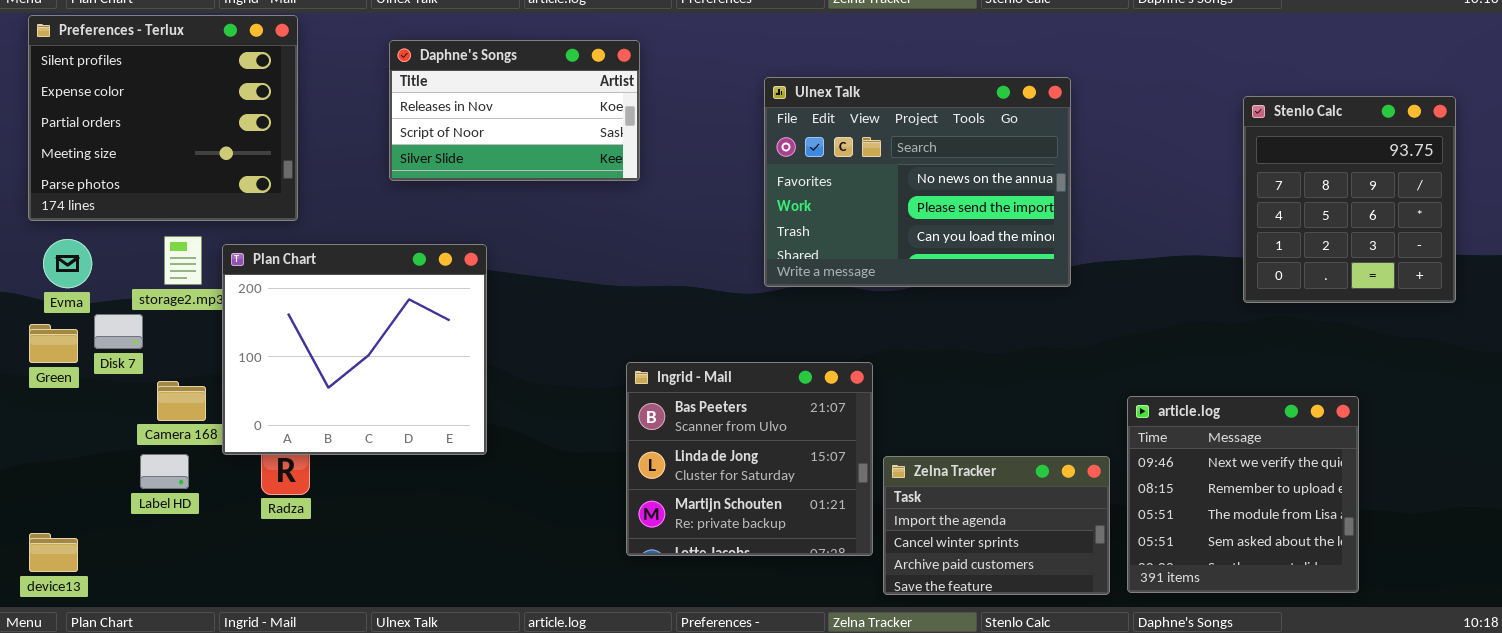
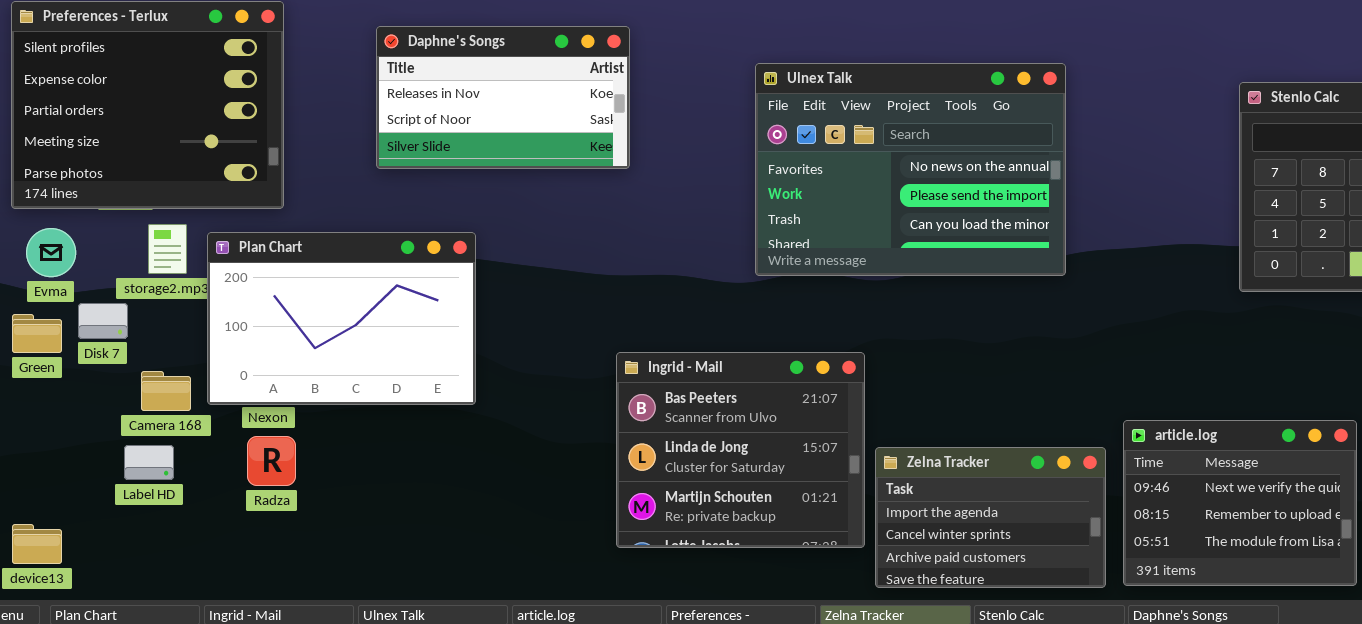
Plan Chart: [222,244,487,455] -> [207,232,476,405], resized
article.log: [1127,396,1359,593] -> [1123,420,1357,586], resized

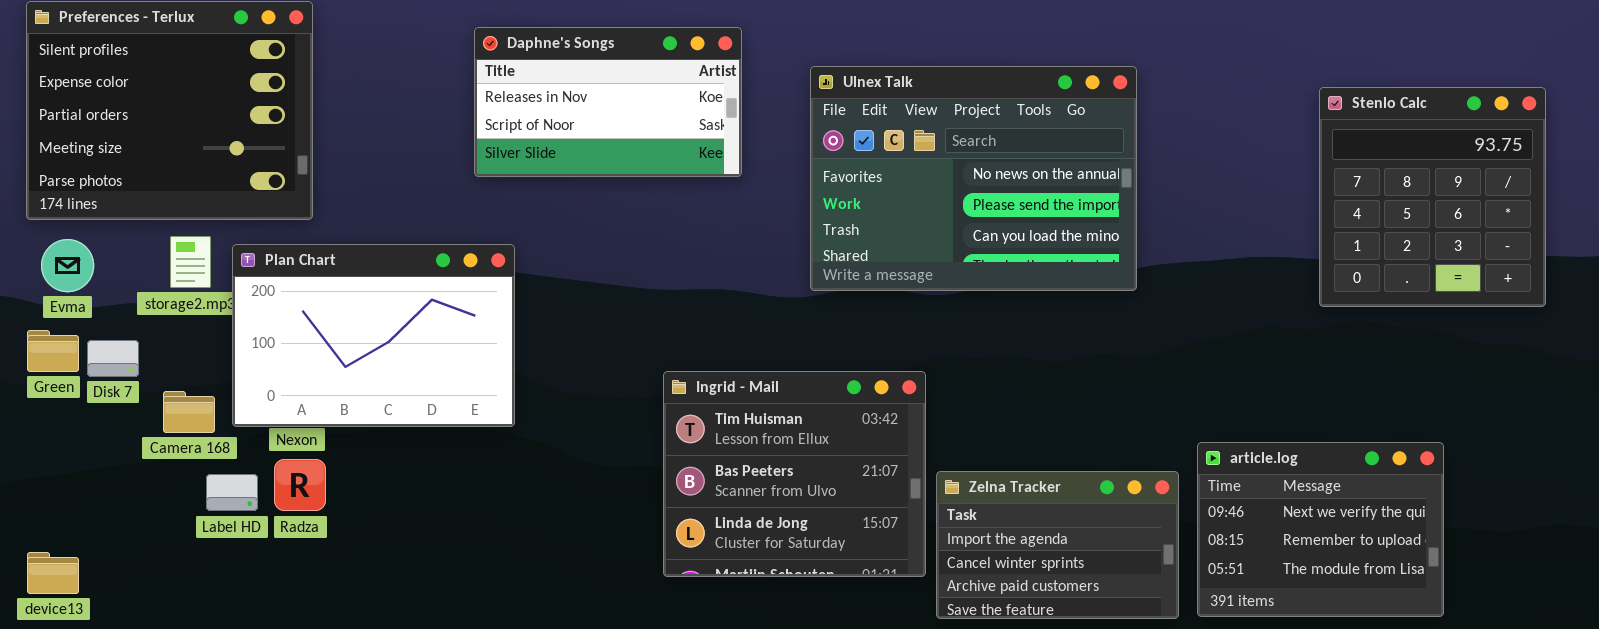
Daphne's Songs: [376,26,630,169] -> [474,27,742,177], moved
Disk 7: [78,303,128,339] -> [87,340,139,377], moved
Ingrid - Mail: [616,352,865,548] -> [663,371,926,577], scrolled up 1 row
Label HD: [124,445,174,480] -> [206,474,258,511], moved

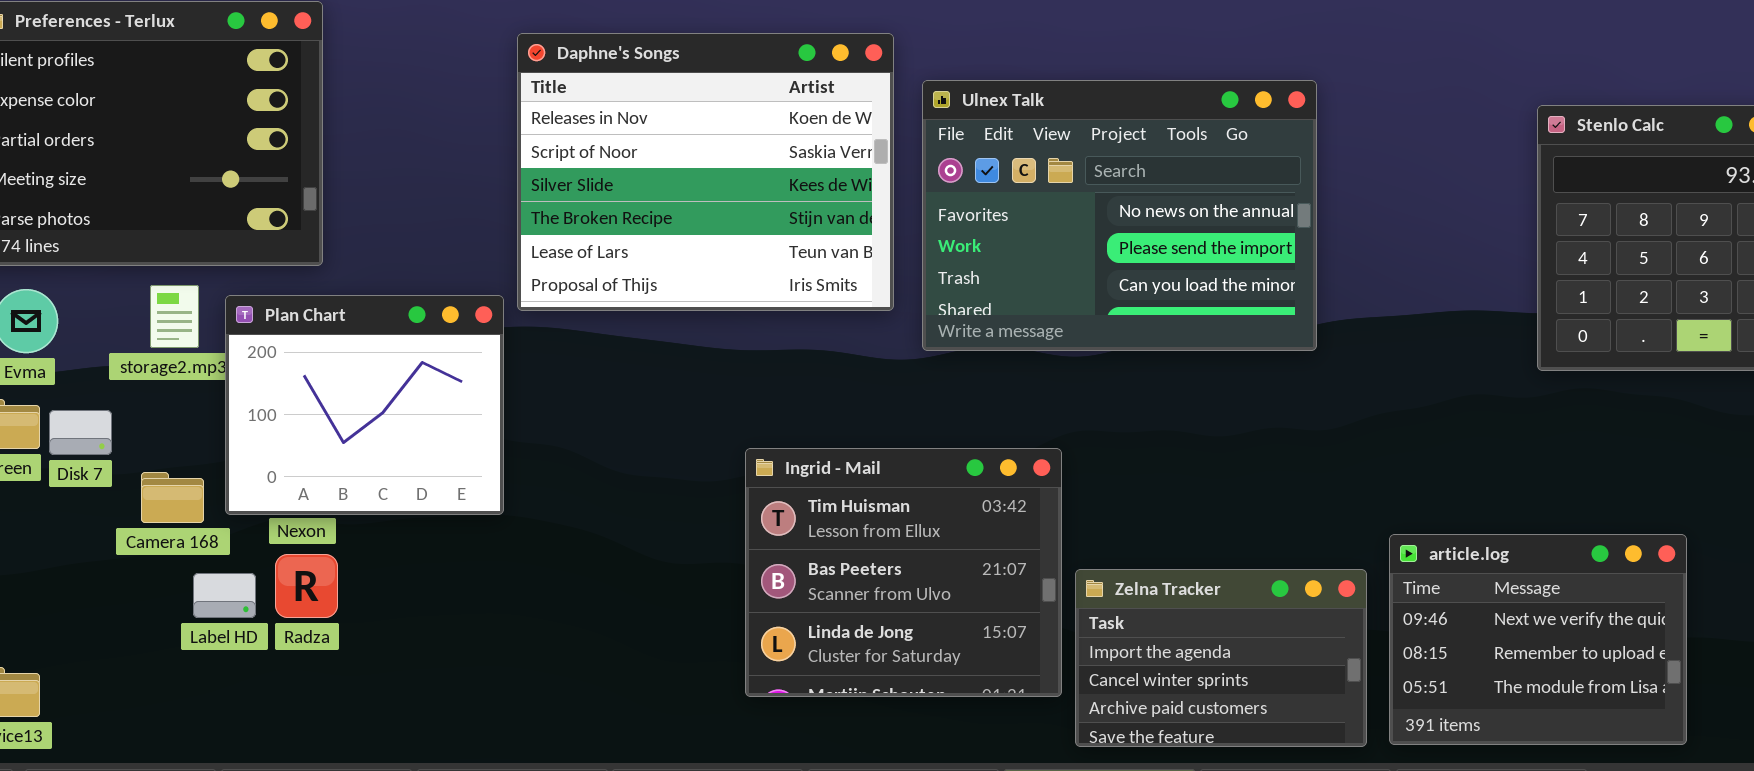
Daphne's Songs: [474,27,742,177] -> [517,33,894,311], resized
Plan Chart: [232,244,515,427] -> [225,295,504,515], resized

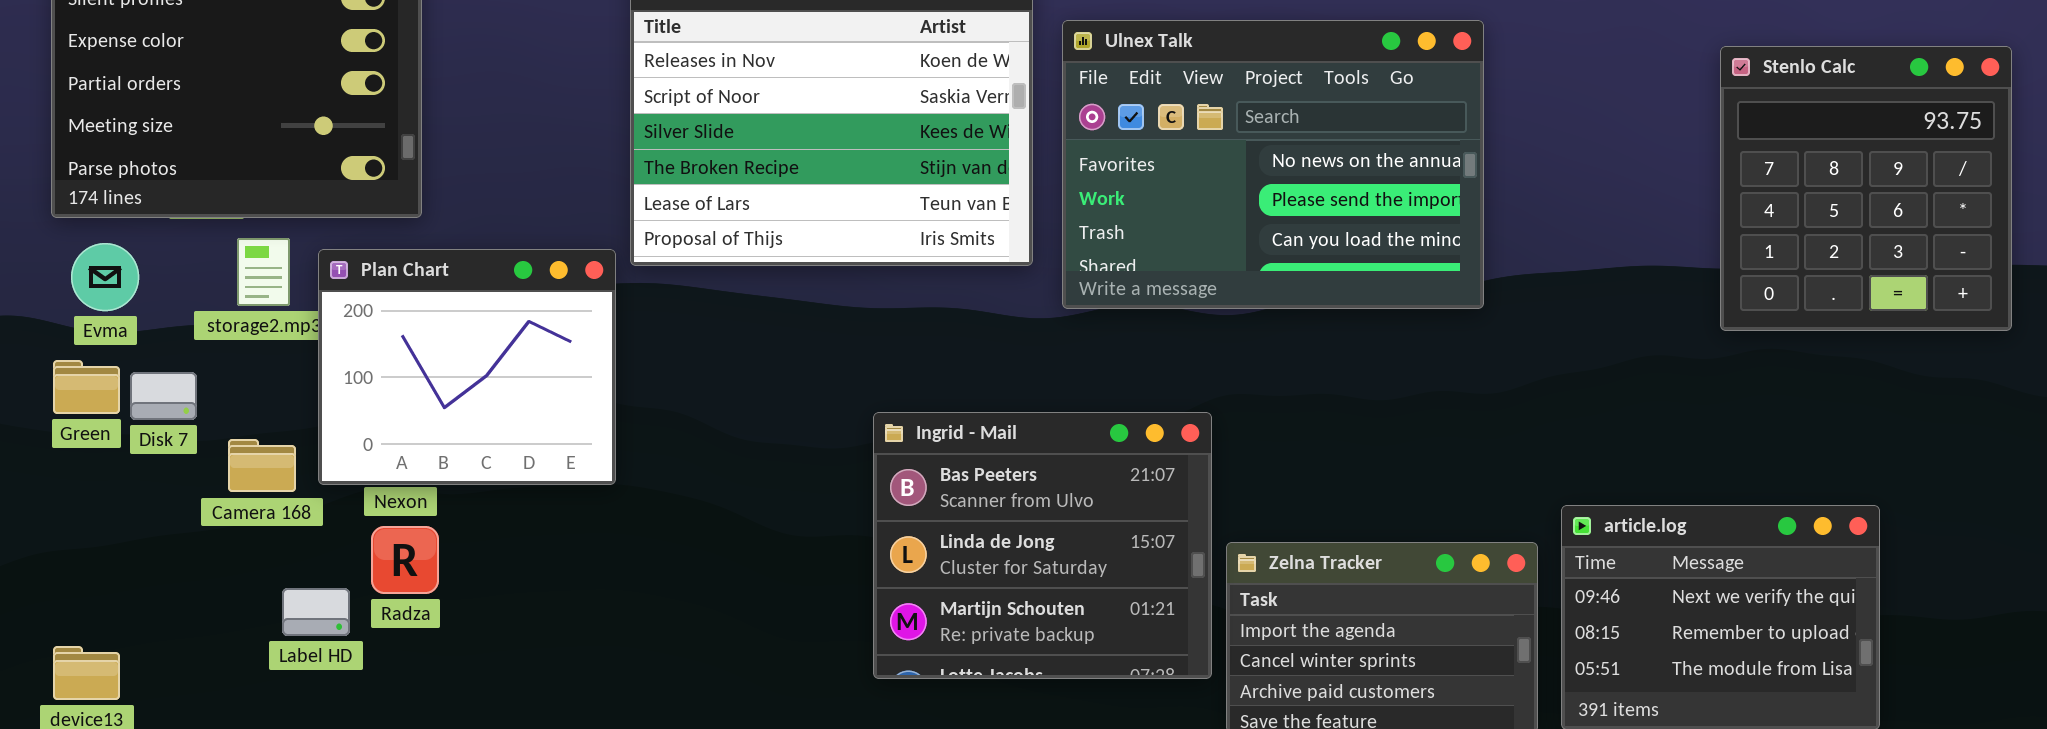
Ingrid - Mail: [745,448,1062,697] -> [873,412,1212,679], scrolled down 1 row
Label HD: [193,573,256,618] -> [282,588,350,636], moved

